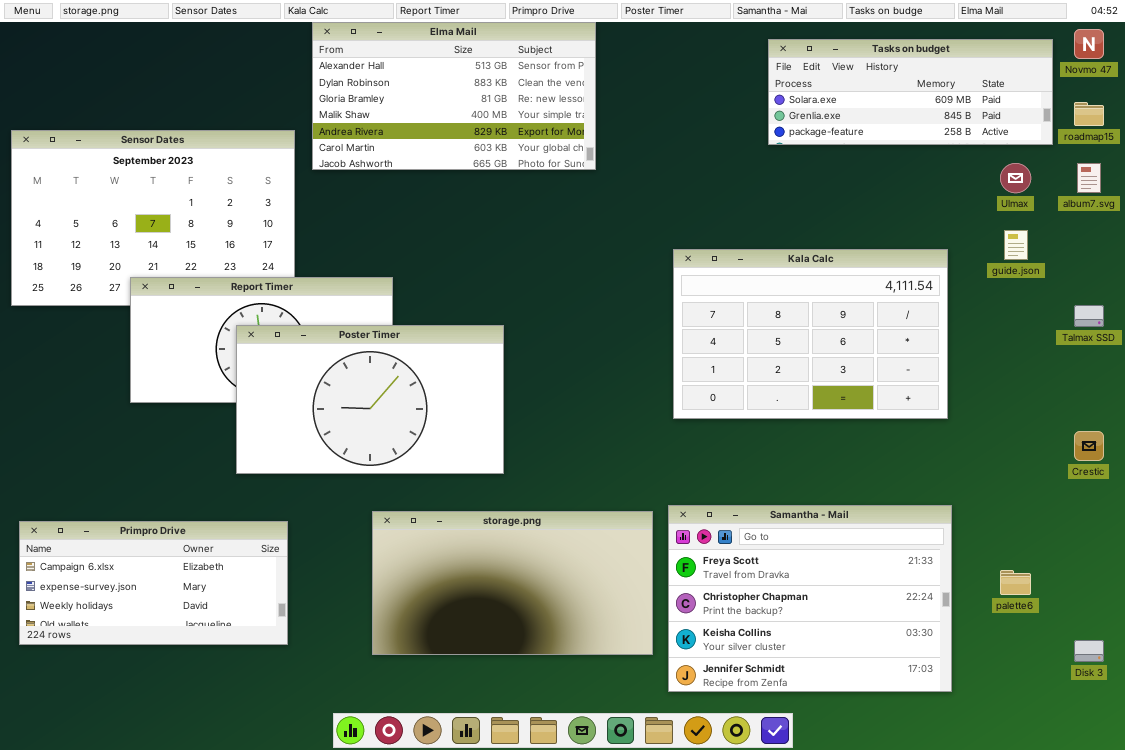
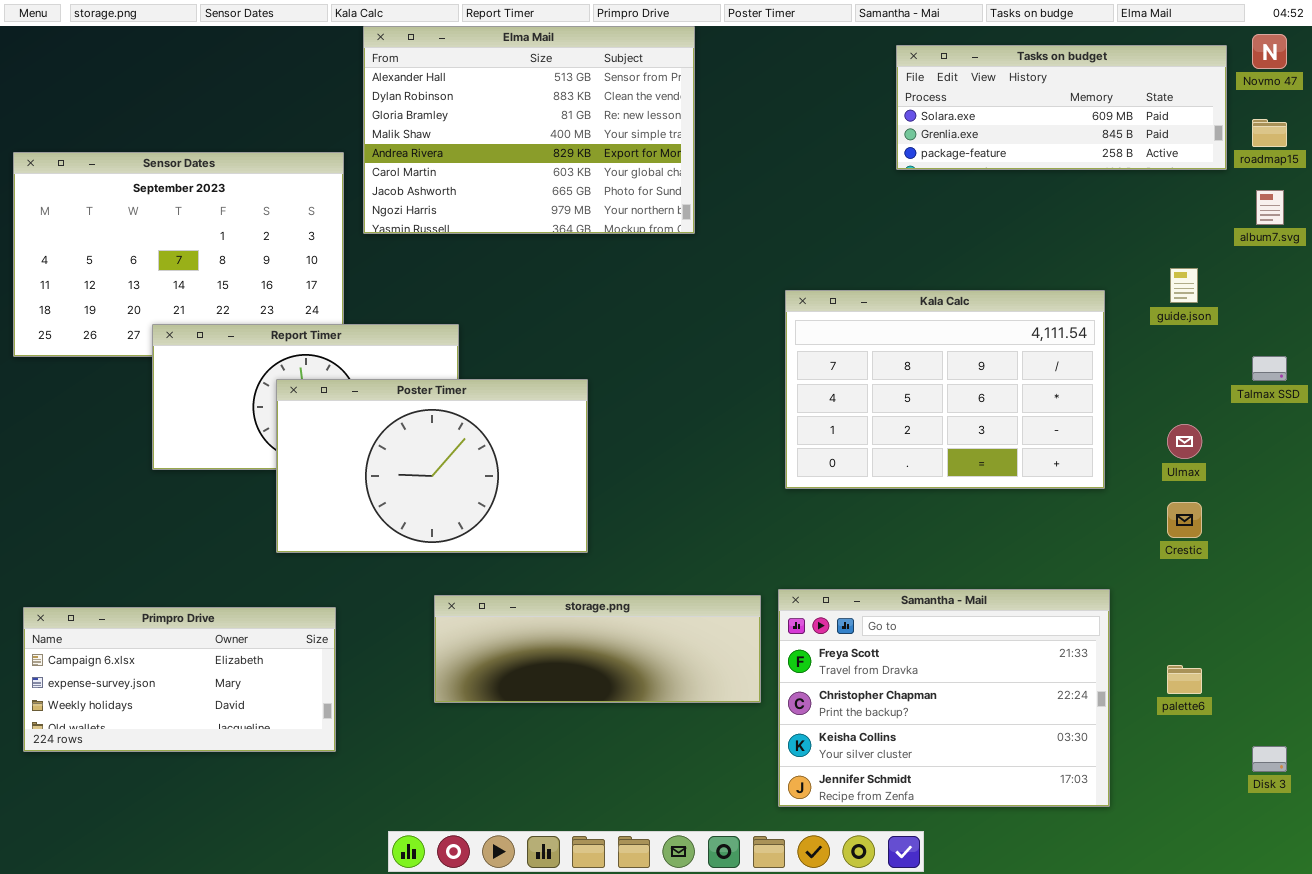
Elma Mail: [312,22,596,170] -> [363,26,695,234], resized
Ulmax: [1000,163,1031,193] -> [1167,424,1202,459], moved
Crestic: [1074,431,1104,461] -> [1167,502,1202,538], moved
storage.png: [372,511,653,655] -> [434,595,761,703], resized

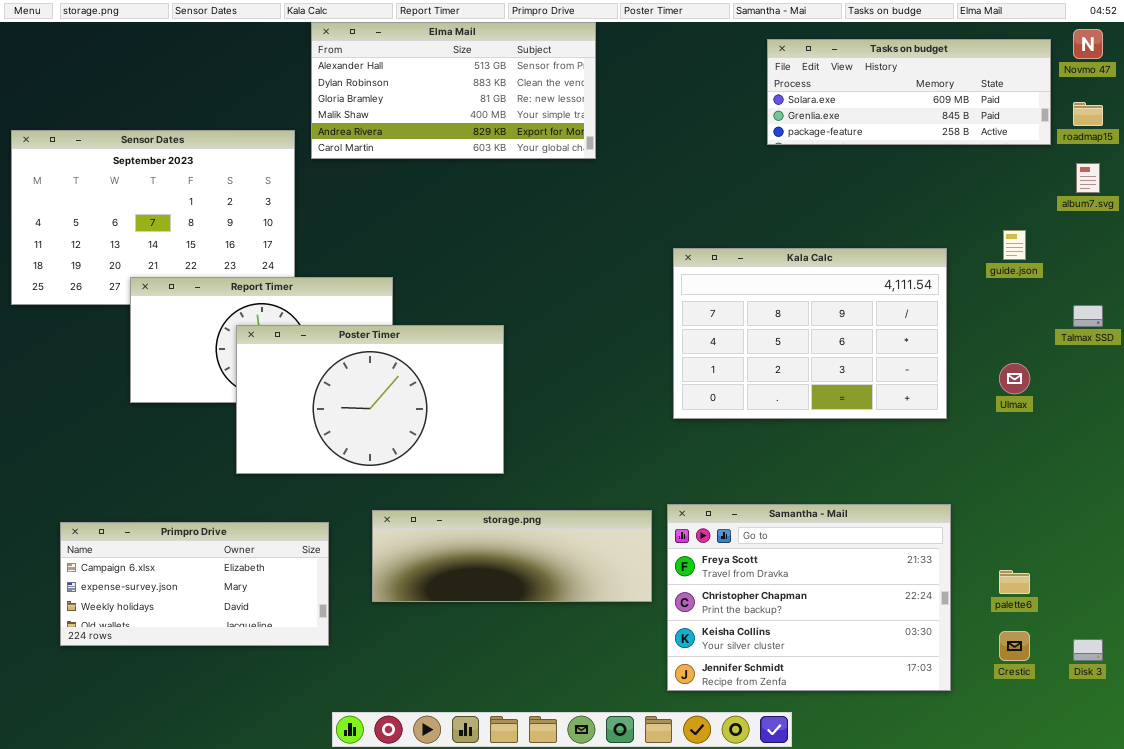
Elma Mail: [363,26,695,234] -> [311,22,596,159], resized
Crestic: [1167,502,1202,538] -> [999,631,1030,661], moved
Primpro Drive: [23,607,336,752] -> [60,522,329,646], moved

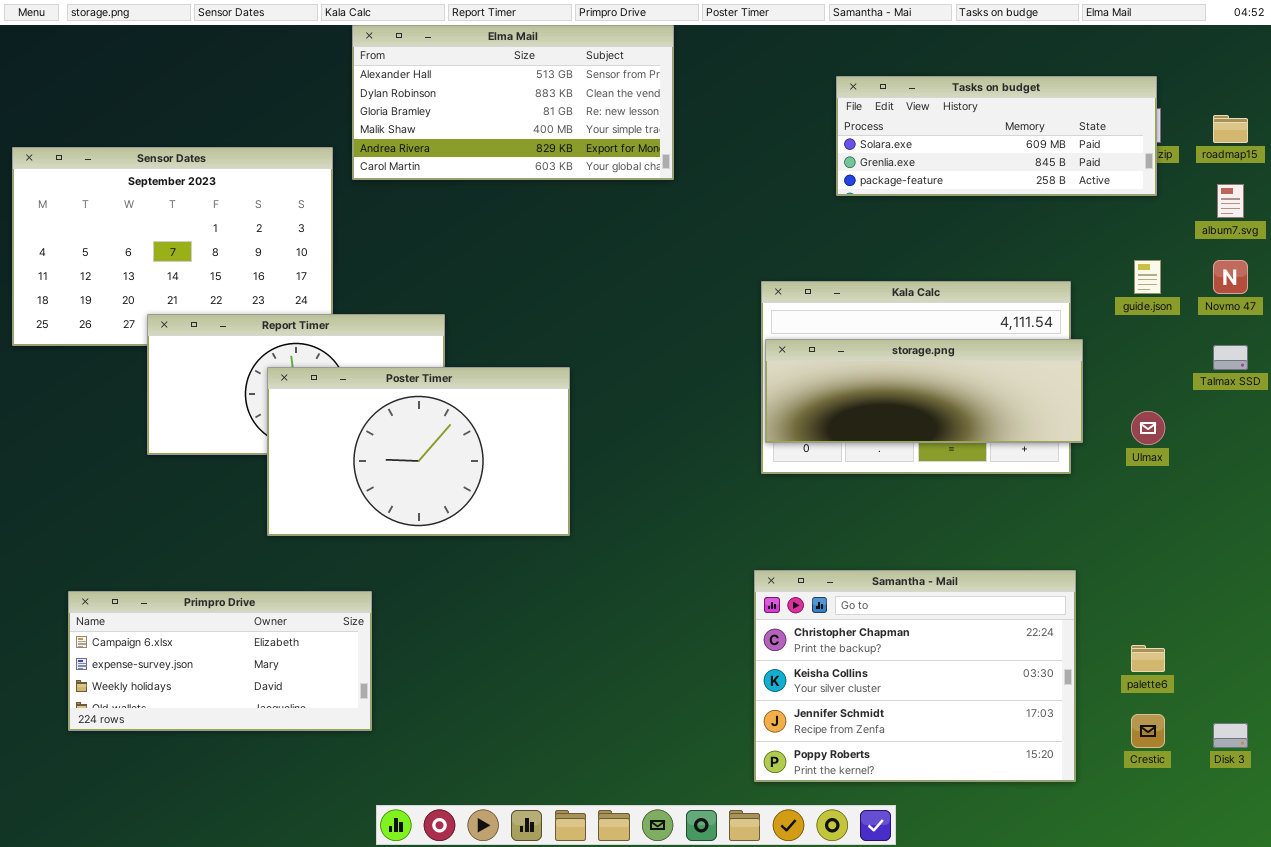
Novmo 47: [1073,29,1103,59] -> [1213,260,1248,294], moved
Tasks on budget: [767,39,1051,145] -> [836,76,1157,196], moved
Samantha - Mail: [667,504,951,691] -> [754,570,1076,782], scrolled down 1 row
storage.png: [372,510,652,602] -> [765,339,1083,443], moved

